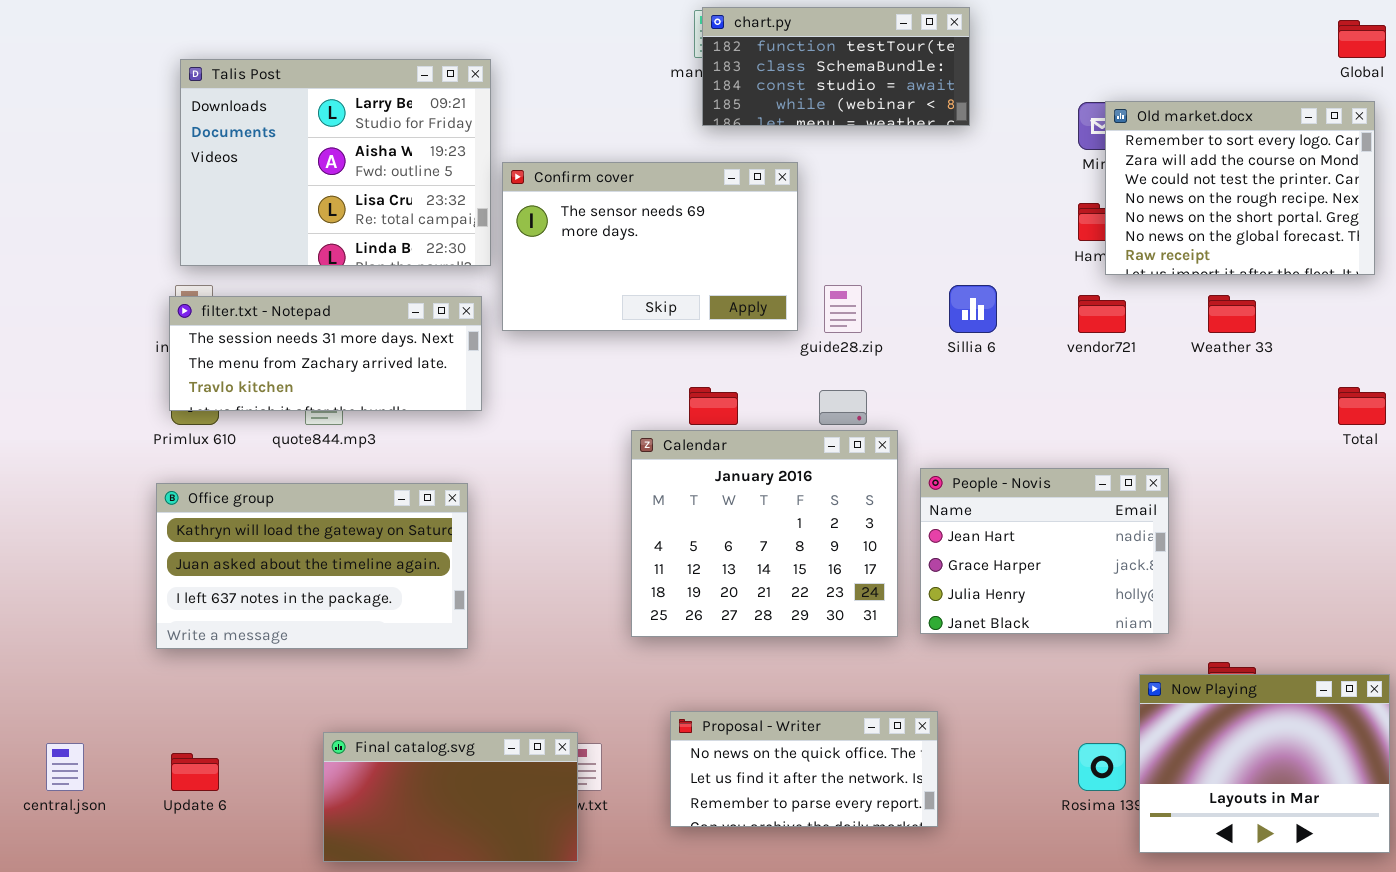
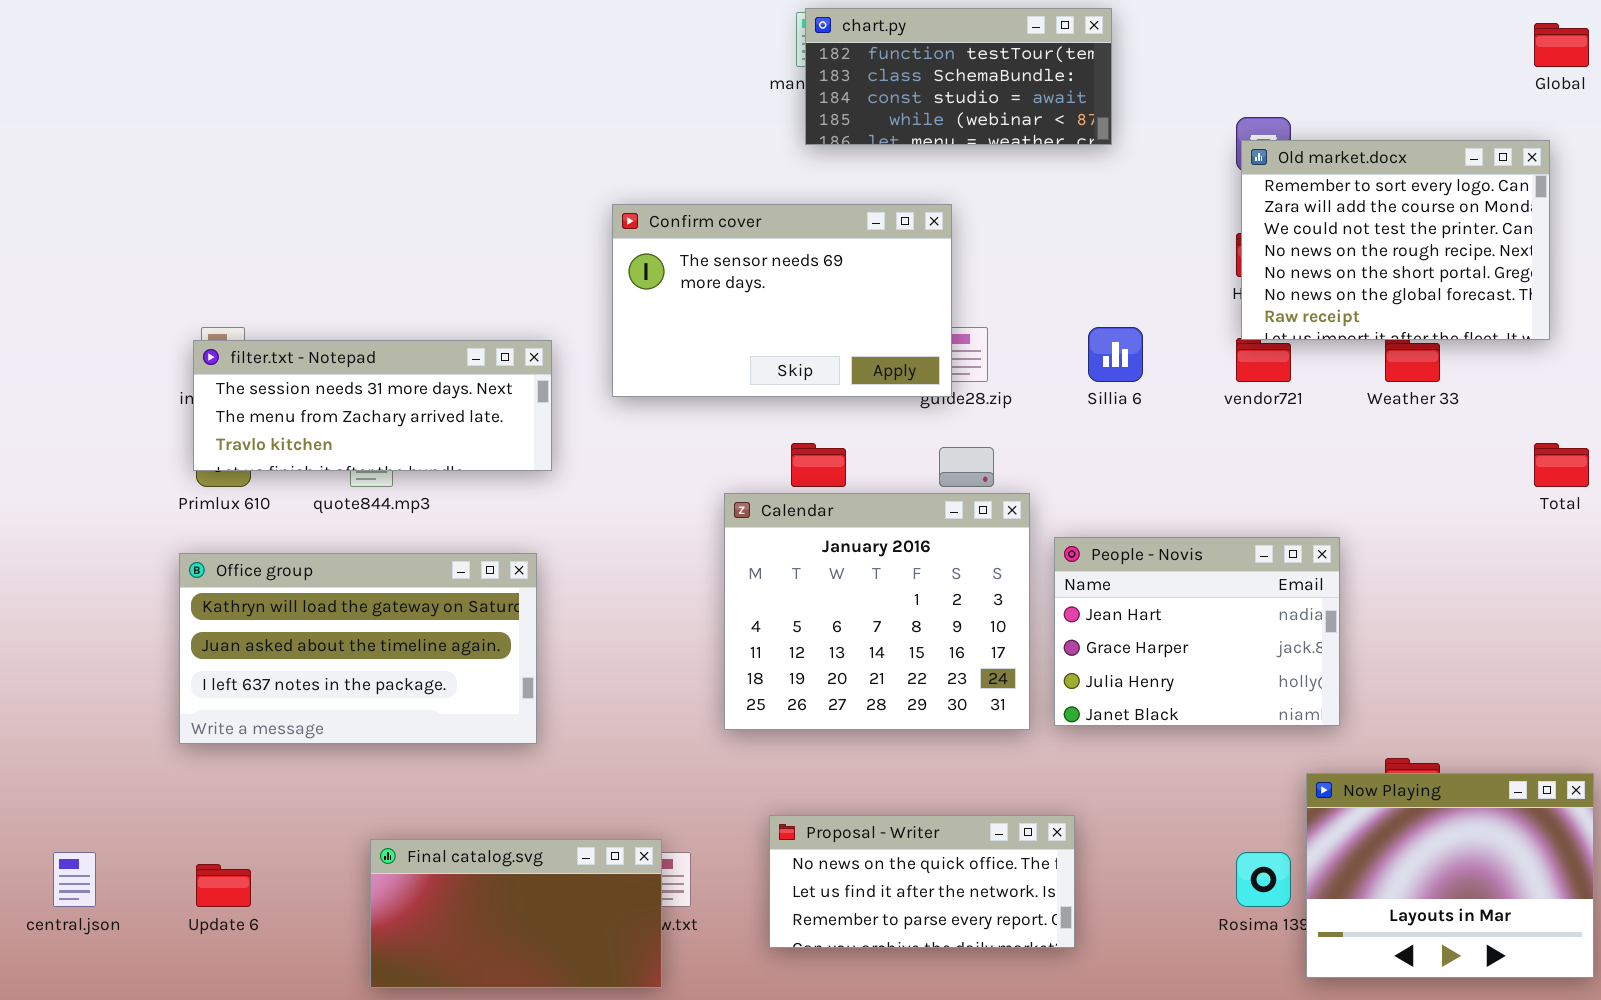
Talis Post: [180,59,491,266] -> none, closed
Old market.docx: [1105,101,1375,275] -> [1241,140,1550,340], moved
Confirm cover: [502,162,798,331] -> [612,204,952,397], moved

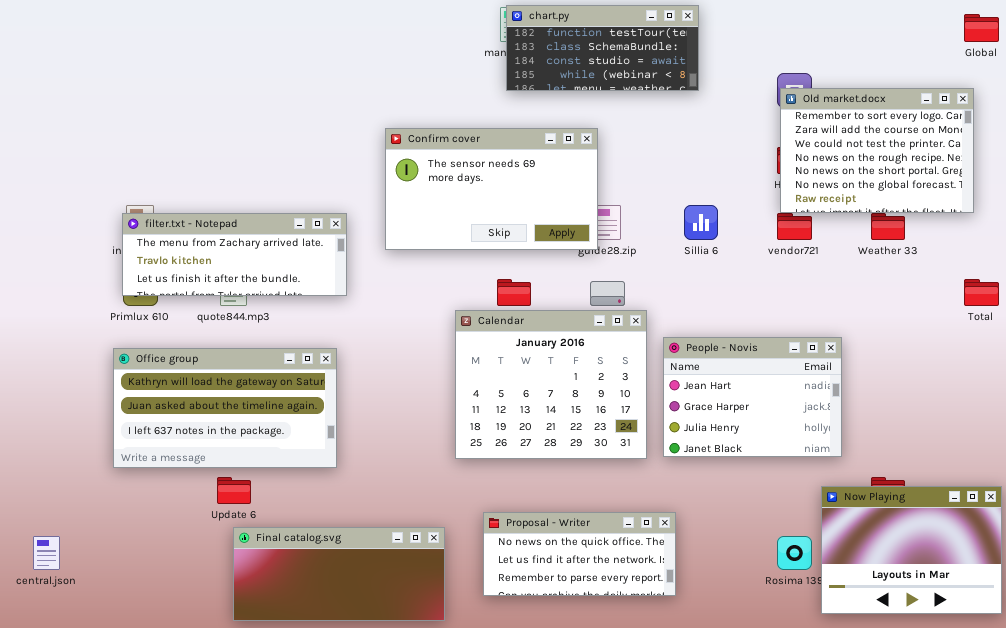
filter.txt - Notepad: [193,340,552,471] -> [122,213,347,296], scrolled down 1 row
Final catalog.svg: [370,839,662,988] -> [233,527,445,621], resized
Update 6: [196,864,251,907] -> [217,477,251,504], moved

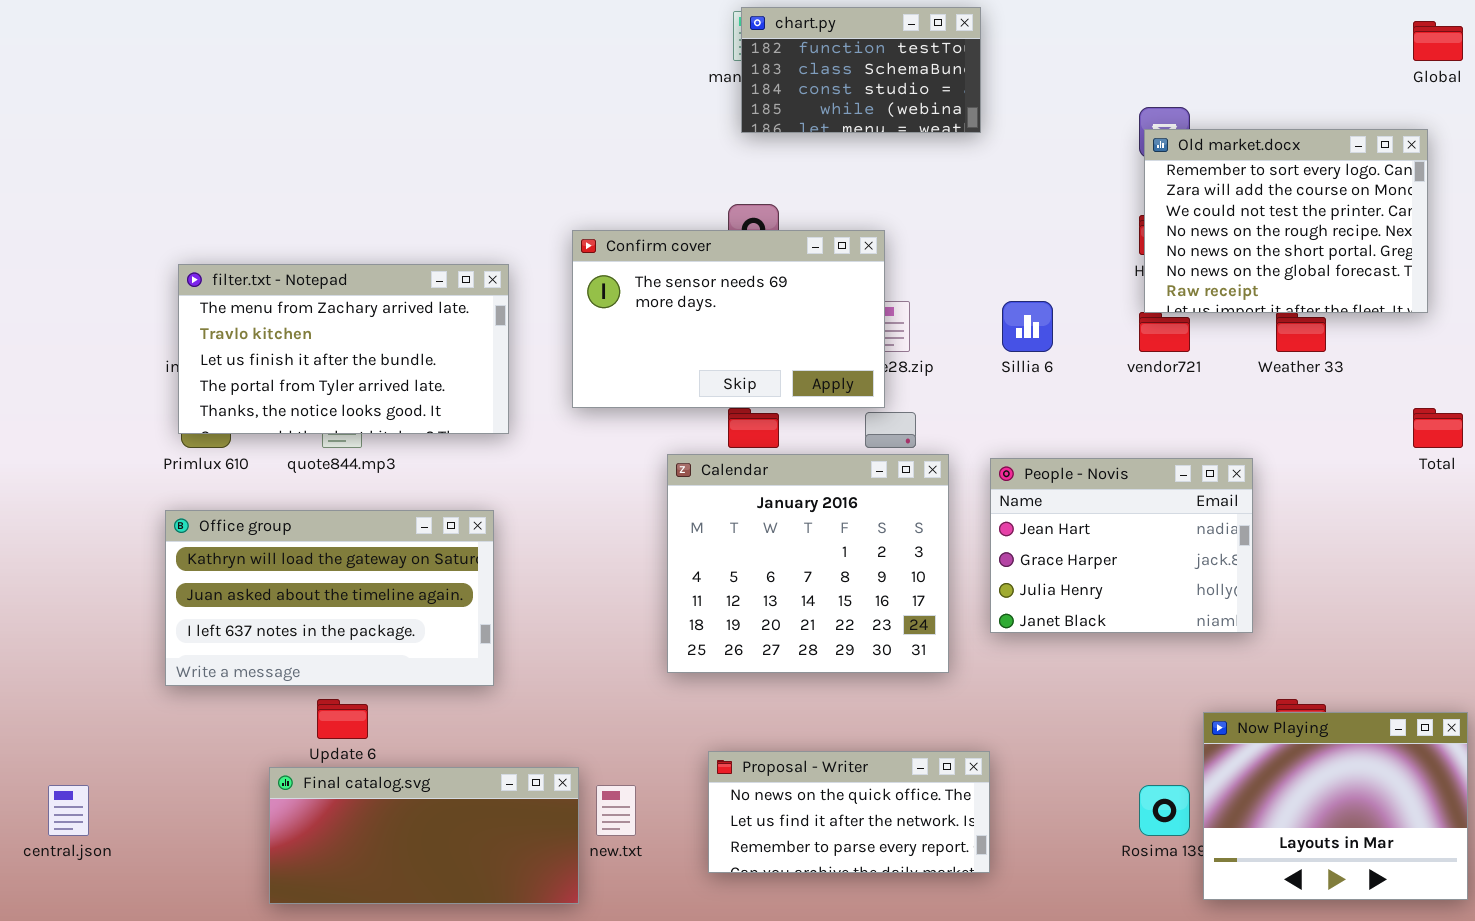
chart.py: [506,5,699,91] -> [741,7,981,133], resized
Confirm cover: [385,128,598,250] -> [572,230,885,408], moved
filter.txt - Notepad: [122,213,347,296] -> [178,264,509,434], resized
People - Novis: [663,337,842,457] -> [990,458,1253,633], moved
Final catalog.svg: [233,527,445,621] -> [269,767,579,904], moved

